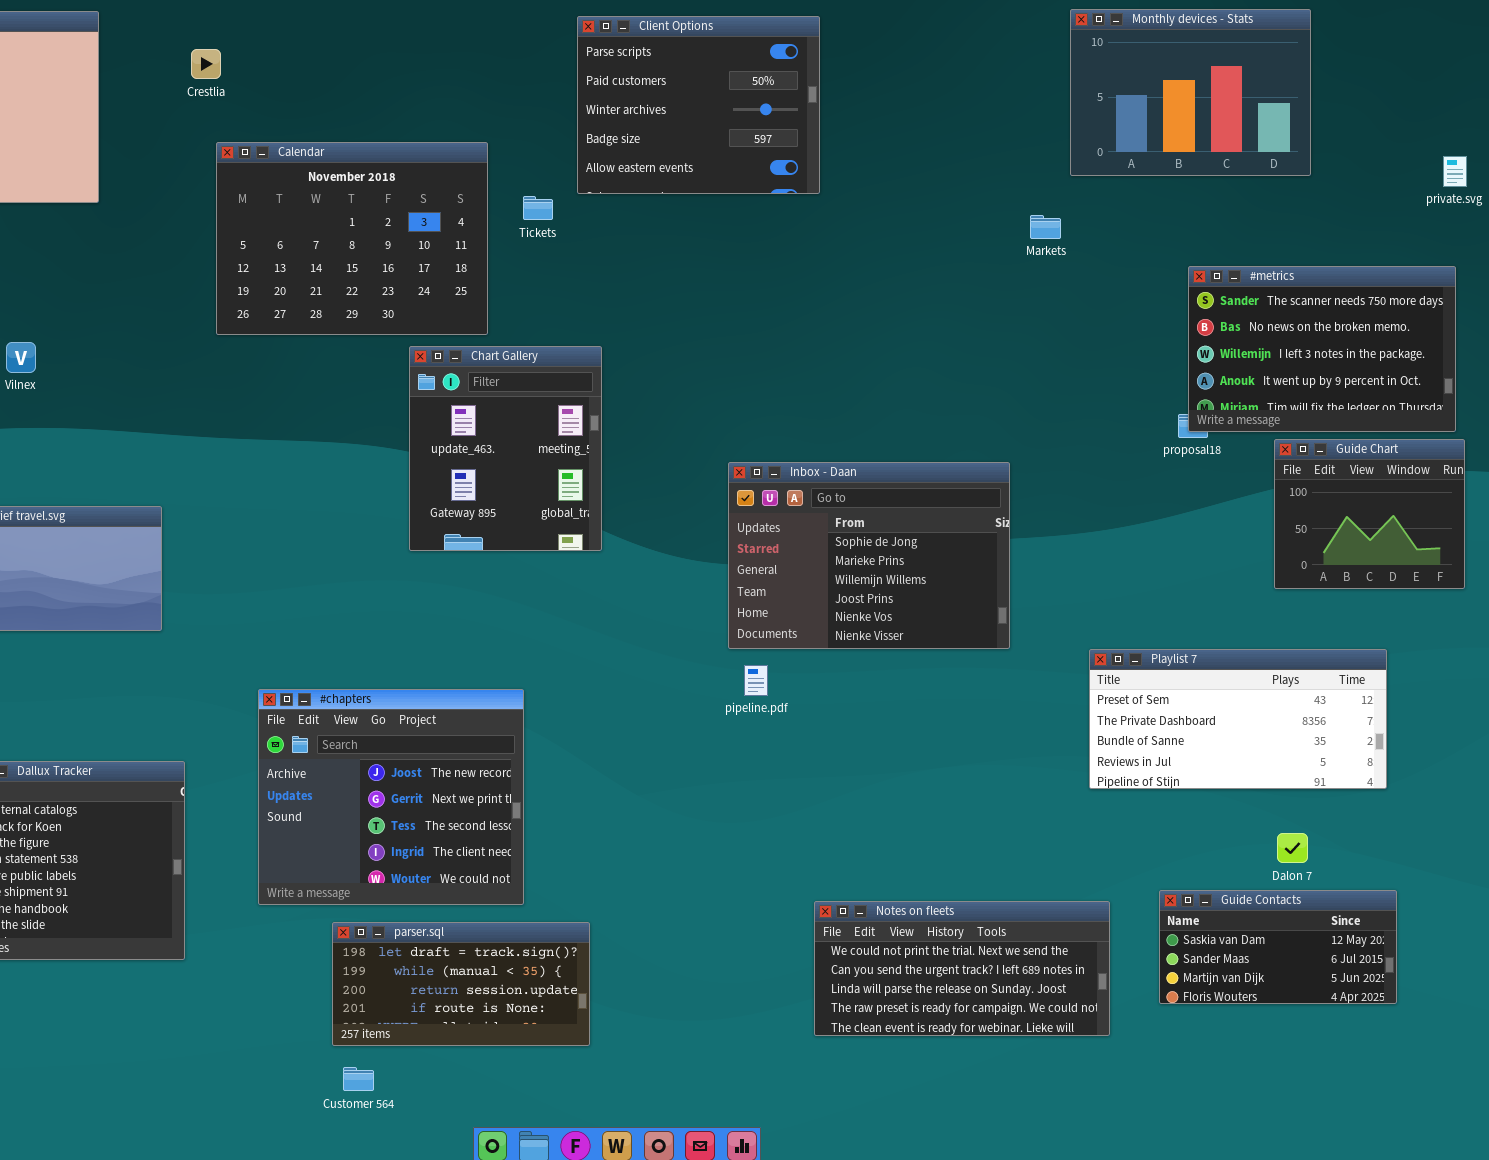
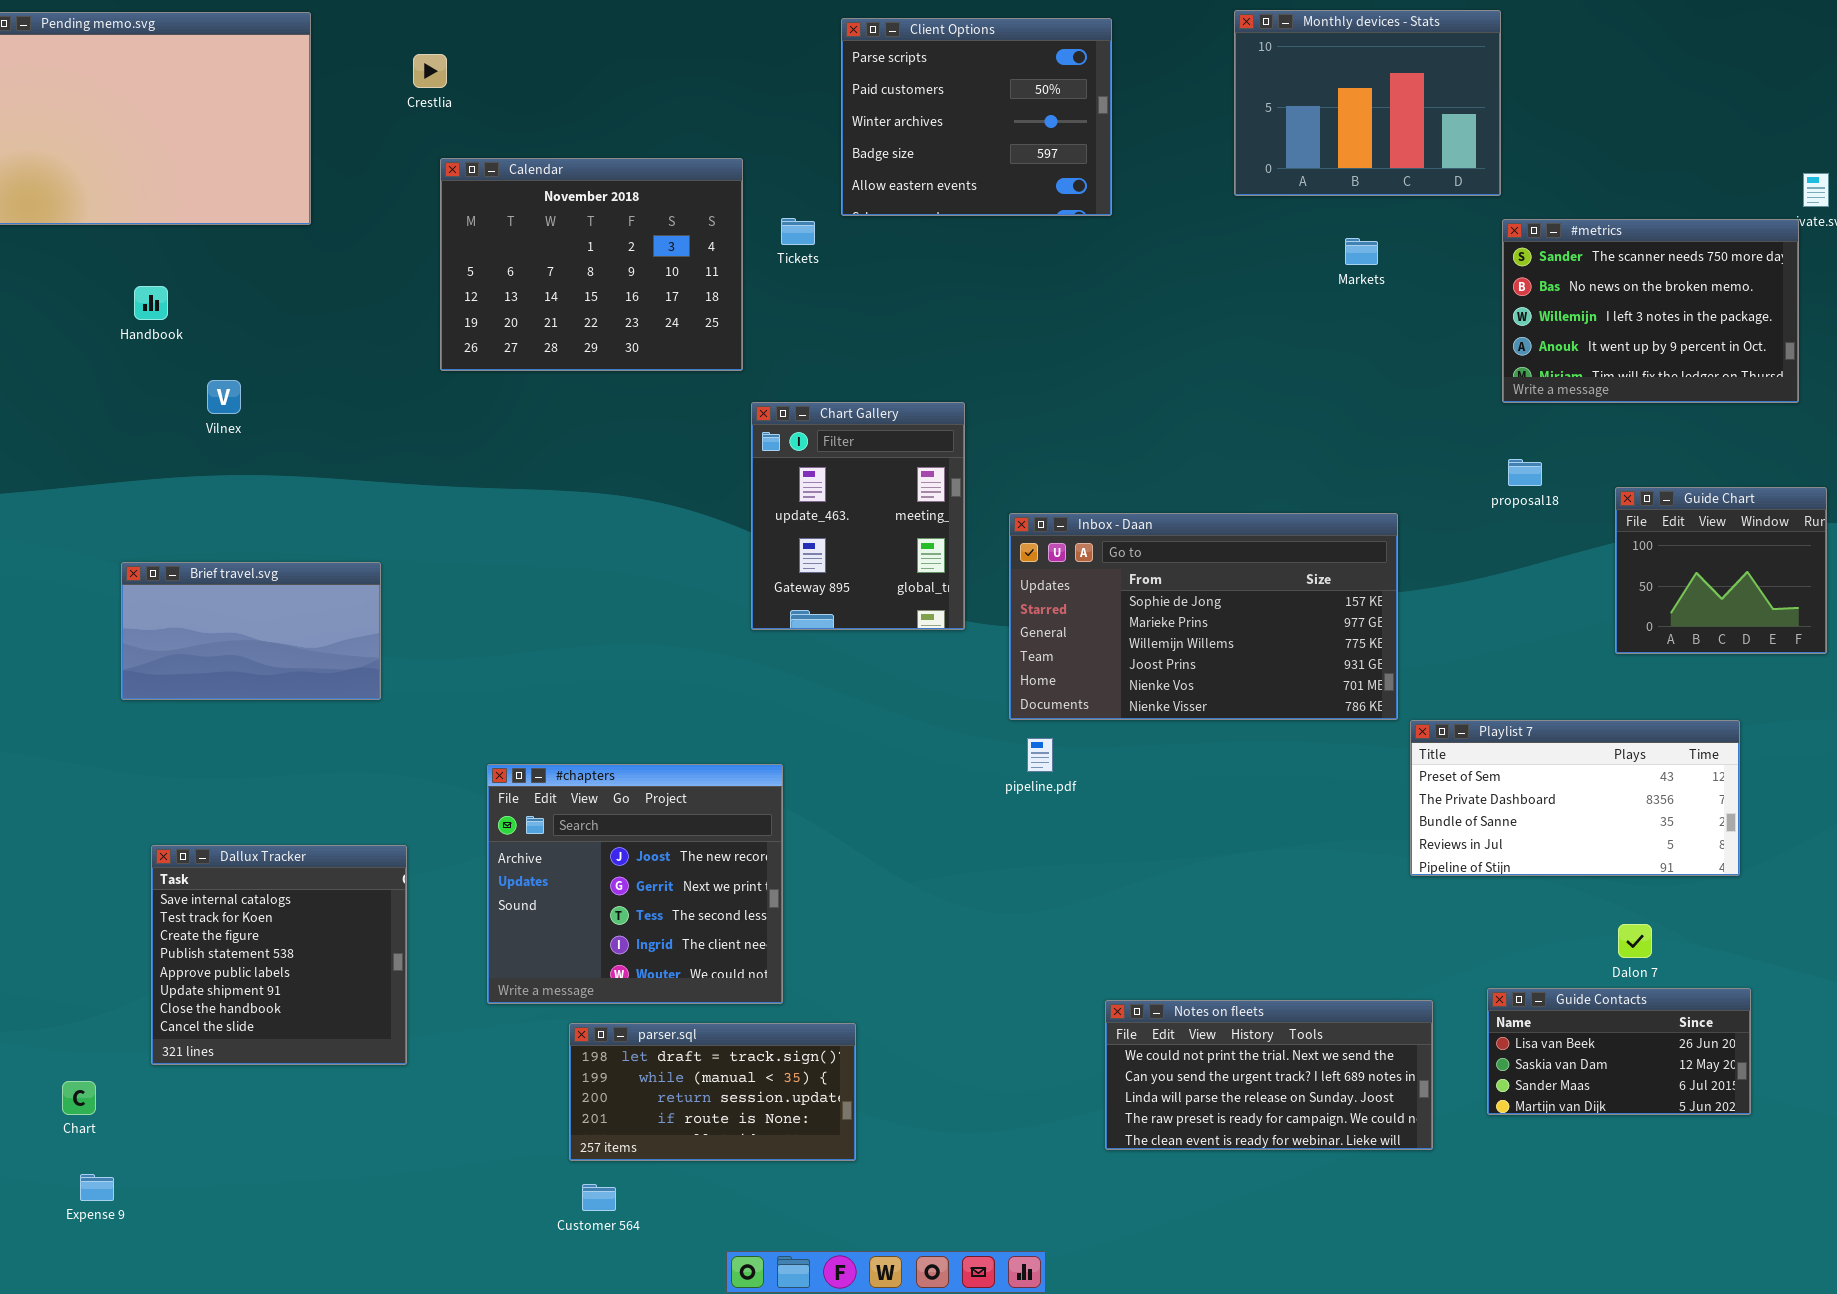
Monthly devices - Stats: [1070,9,1311,176] -> [1234,10,1501,196], moved
#metrics: [1188,266,1456,432] -> [1502,219,1799,403], moved
Chart Gallery: [409,346,602,551] -> [751,402,965,630], moved
Inbox - Daan: [728,462,1010,649] -> [1009,513,1398,720], resized
Guide Contacts: [1159,890,1397,1004] -> [1487,988,1751,1115], scrolled up 1 row

